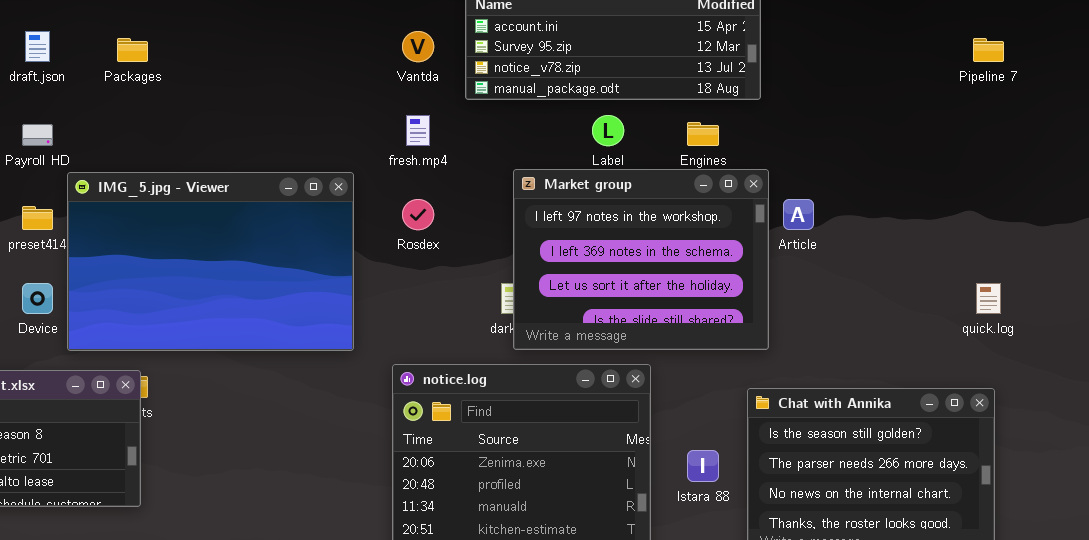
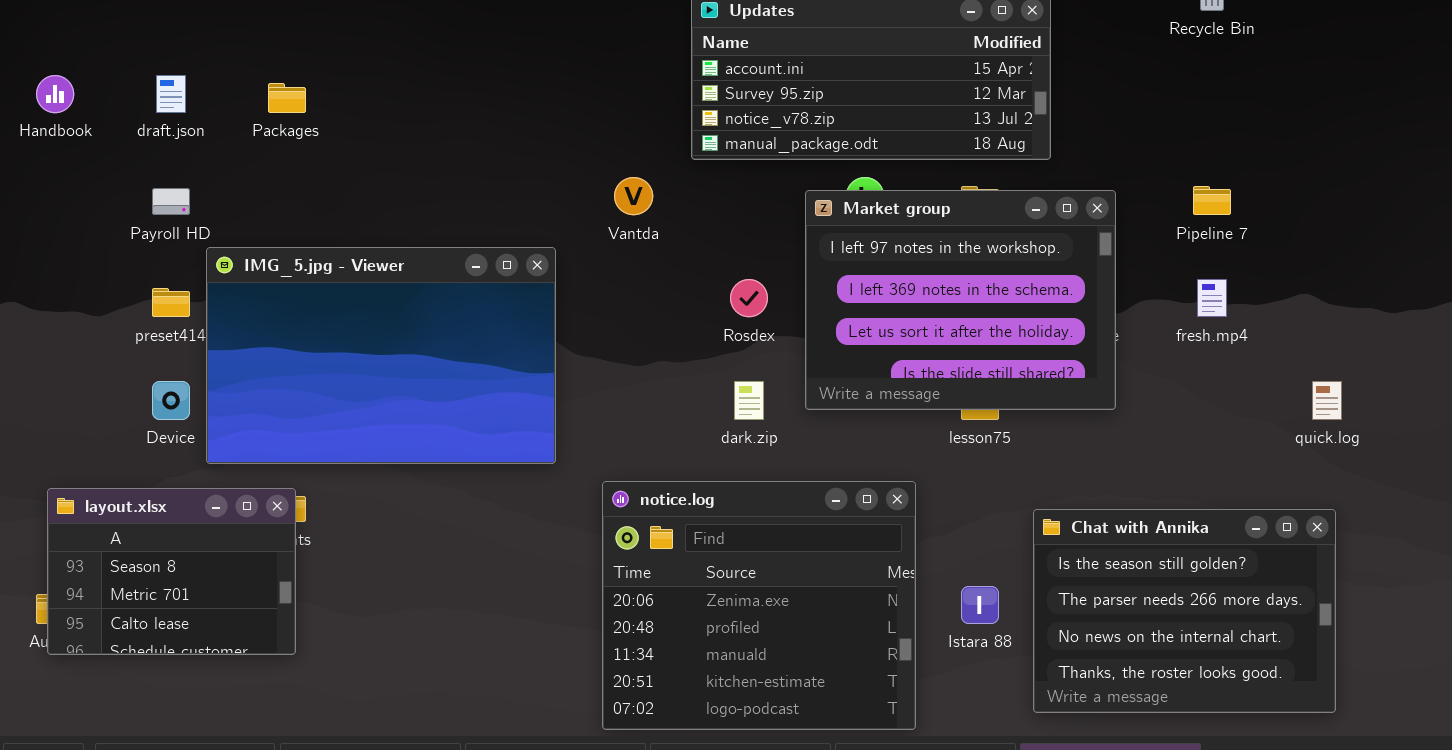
Vantda: [402,31,434,62] -> [614,177,653,215], moved
Pipeline 7: [973,38,1004,62] -> [1193,186,1231,215], moved
fresh.mp4: [406,115,430,146] -> [1197,279,1227,317], moved
Market group: [513,169,769,350] -> [805,190,1116,410], moved
Rosdex: [402,199,434,230] -> [730,279,768,317], moved

